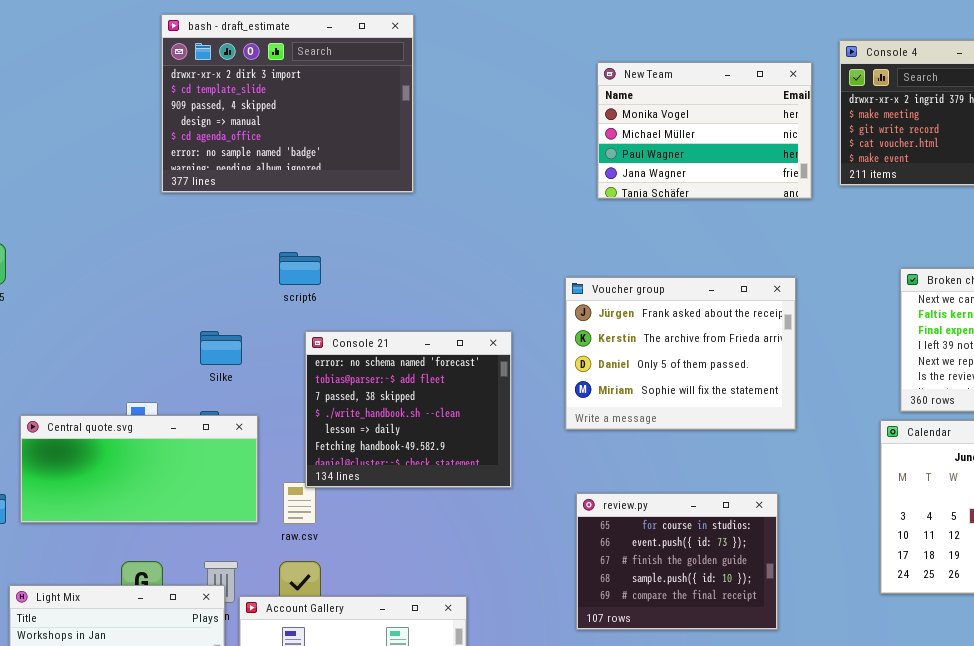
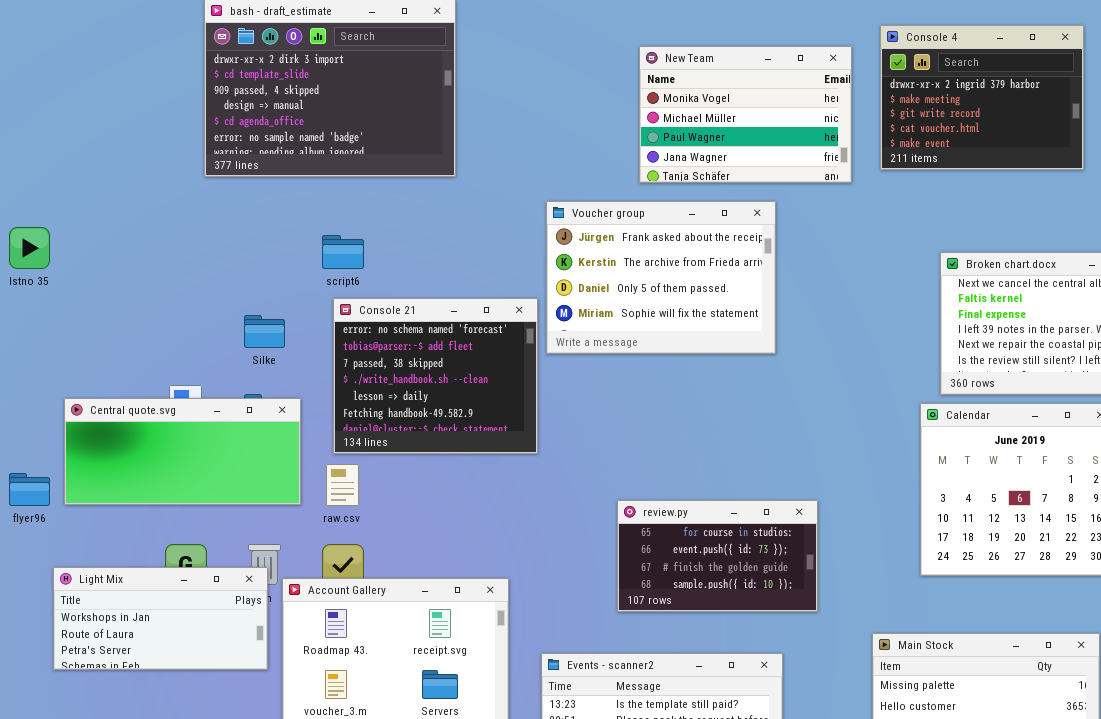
Voucher group: [565,277,796,430] -> [546,201,776,354], moved
Console 21: [305,331,512,488] -> [333,298,538,454], moved
review.py: [576,493,778,630] -> [617,500,818,612], resized

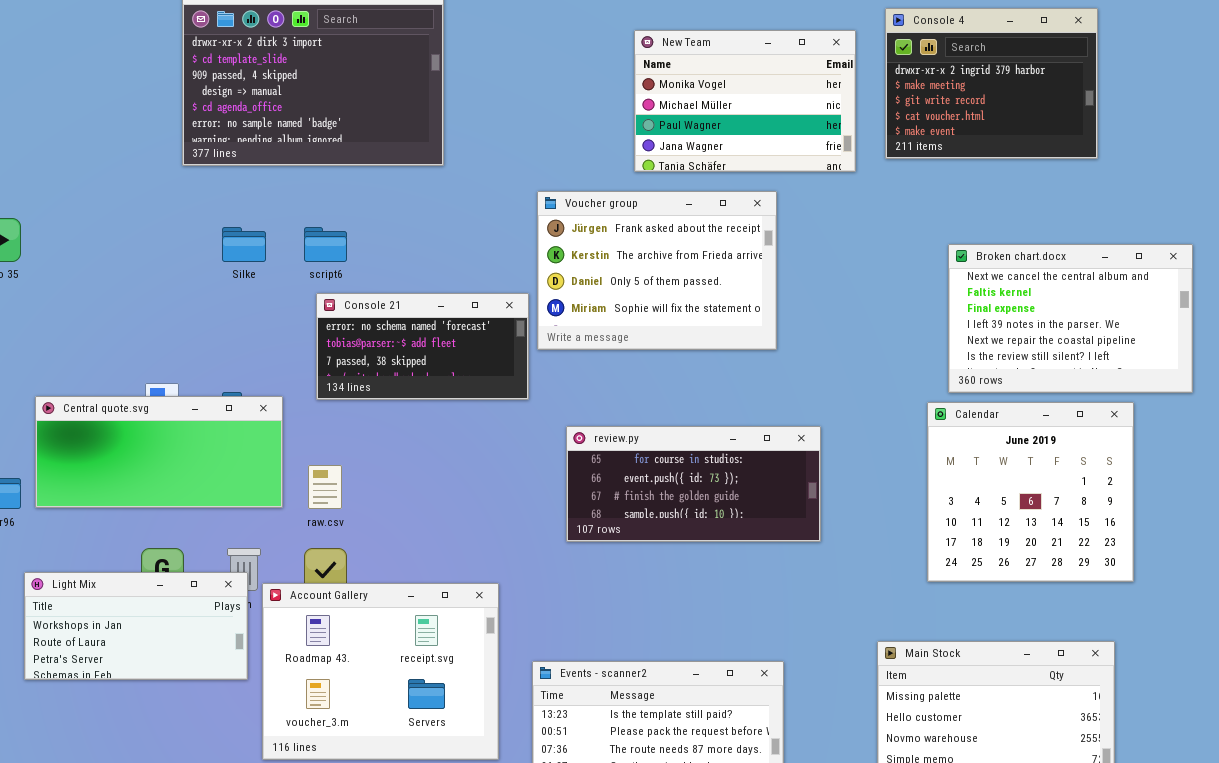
Console 21: [333,298,538,454] -> [316,293,529,400], resized
Silke: [244,315,285,348] -> [222,227,266,262], moved
review.py: [617,500,818,612] -> [566,426,821,542], moved, resized

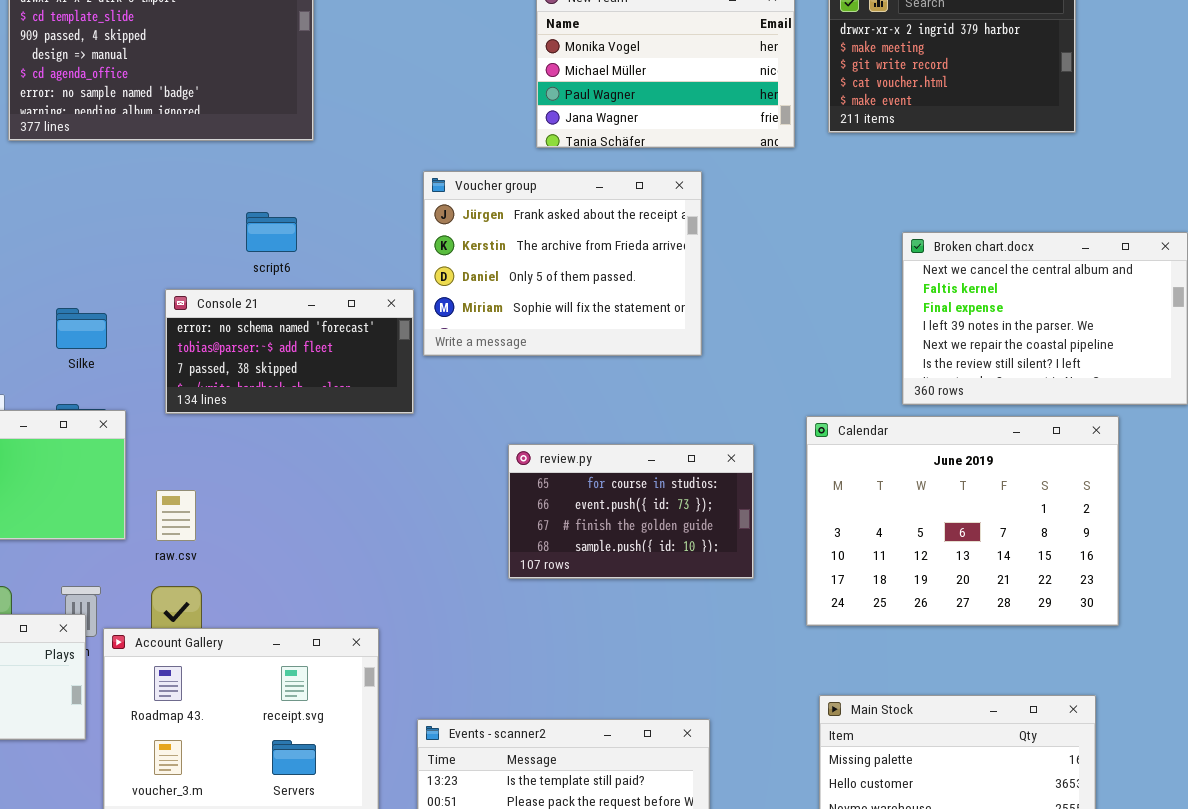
Silke: [222,227,266,262] -> [56,308,107,349], moved
script6: [304,227,347,262] -> [246,212,297,252], moved
Calendar: [927,402,1134,582] -> [806,416,1119,626], resized
review.py: [566,426,821,542] -> [508,444,754,579], resized

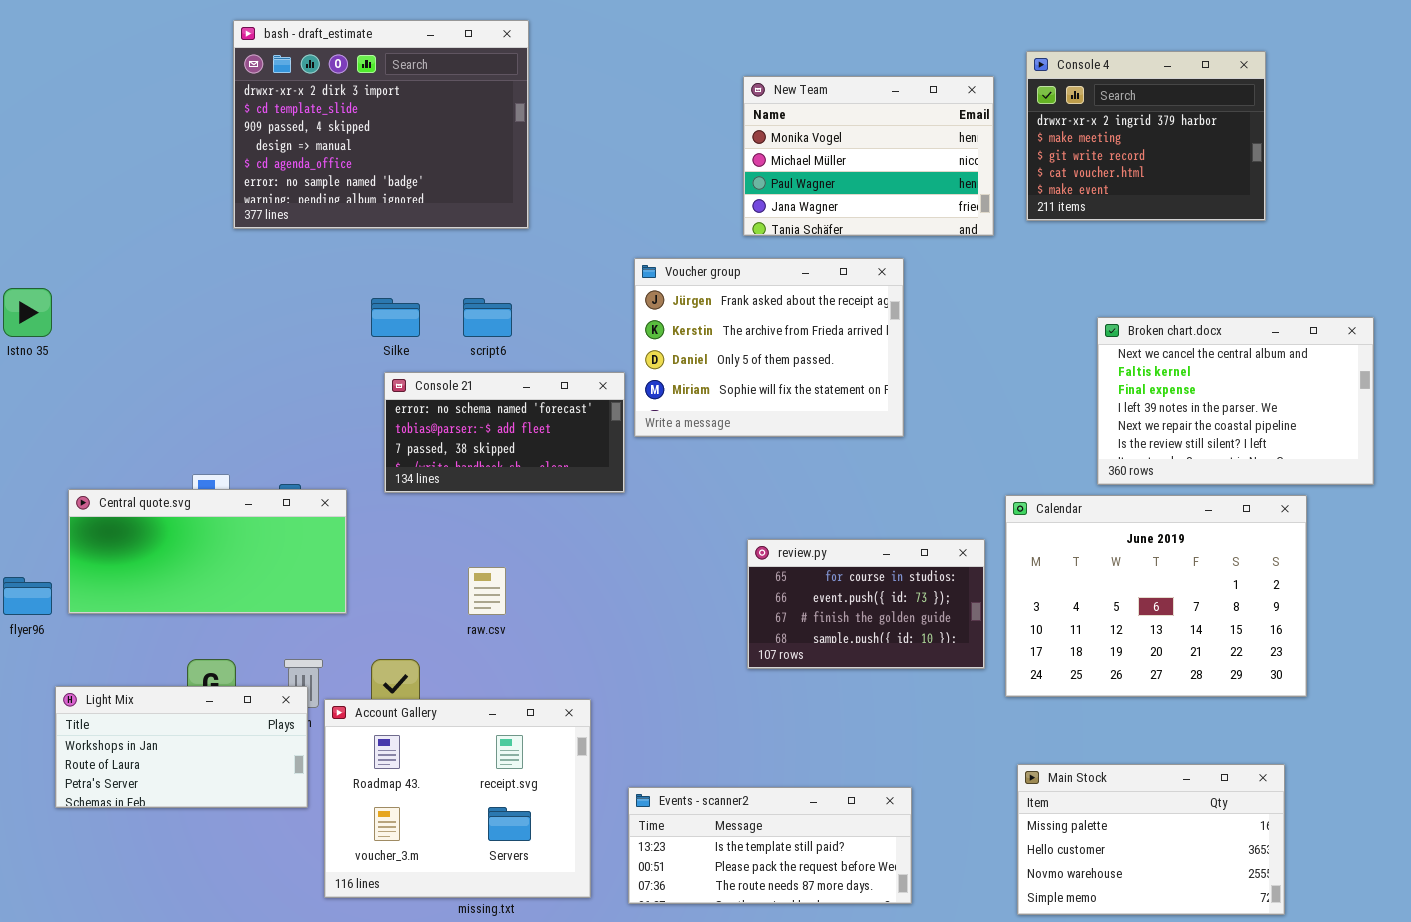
Silke: [56,308,107,349] -> [371,298,420,337], moved
review.py: [508,444,754,579] -> [747,539,985,669], moved
raw.csv: [156,490,196,541] -> [468,567,506,615], moved

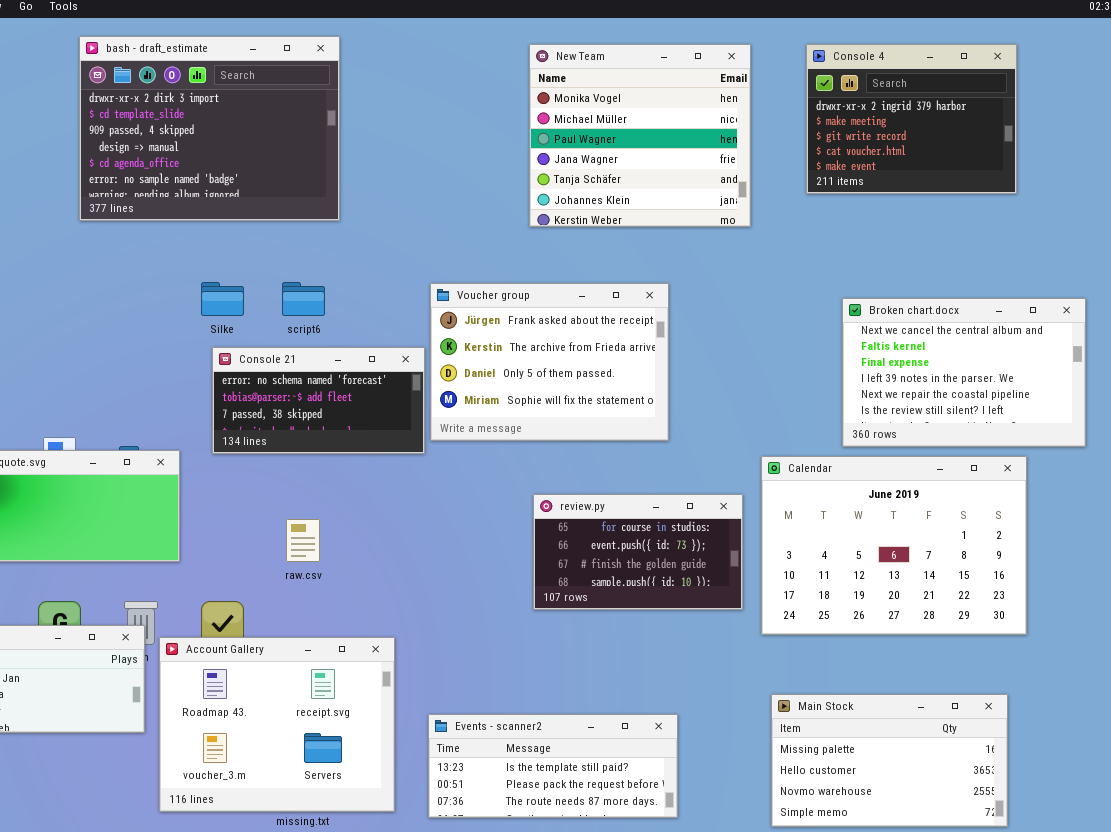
Console 4: [1026,51,1266,221] -> [806,44,1017,194], moved
New Team: [743,76,994,236] -> [529,44,751,227], resized
Voucher group: [634,258,904,437] -> [430,283,669,441], moved

